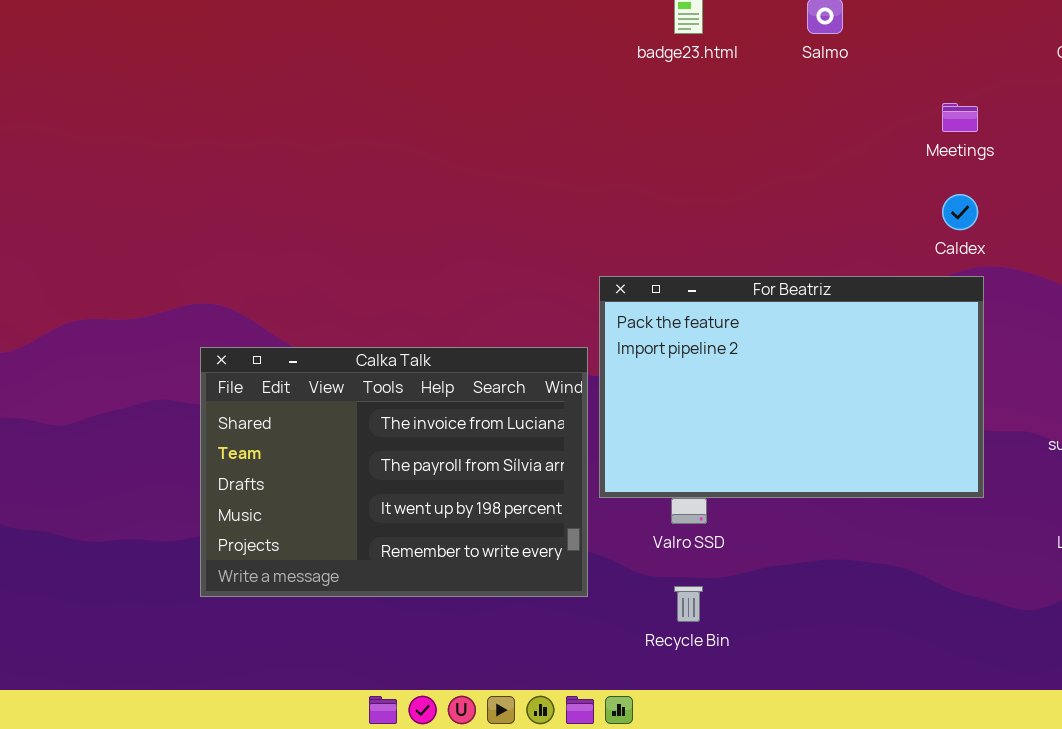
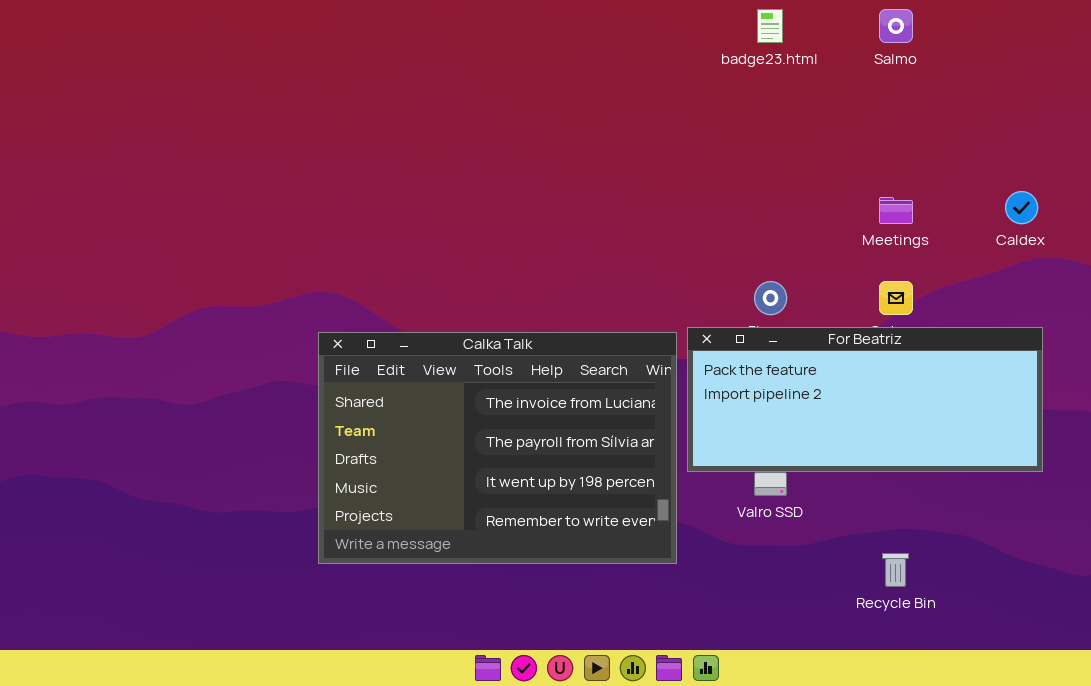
Meetings: [942,103,978,132] -> [879,197,913,224], moved
For Beatriz: [599,276,984,498] -> [687,327,1043,472], resized
Recycle Bin: [674,586,703,622] -> [882,553,909,587], moved

